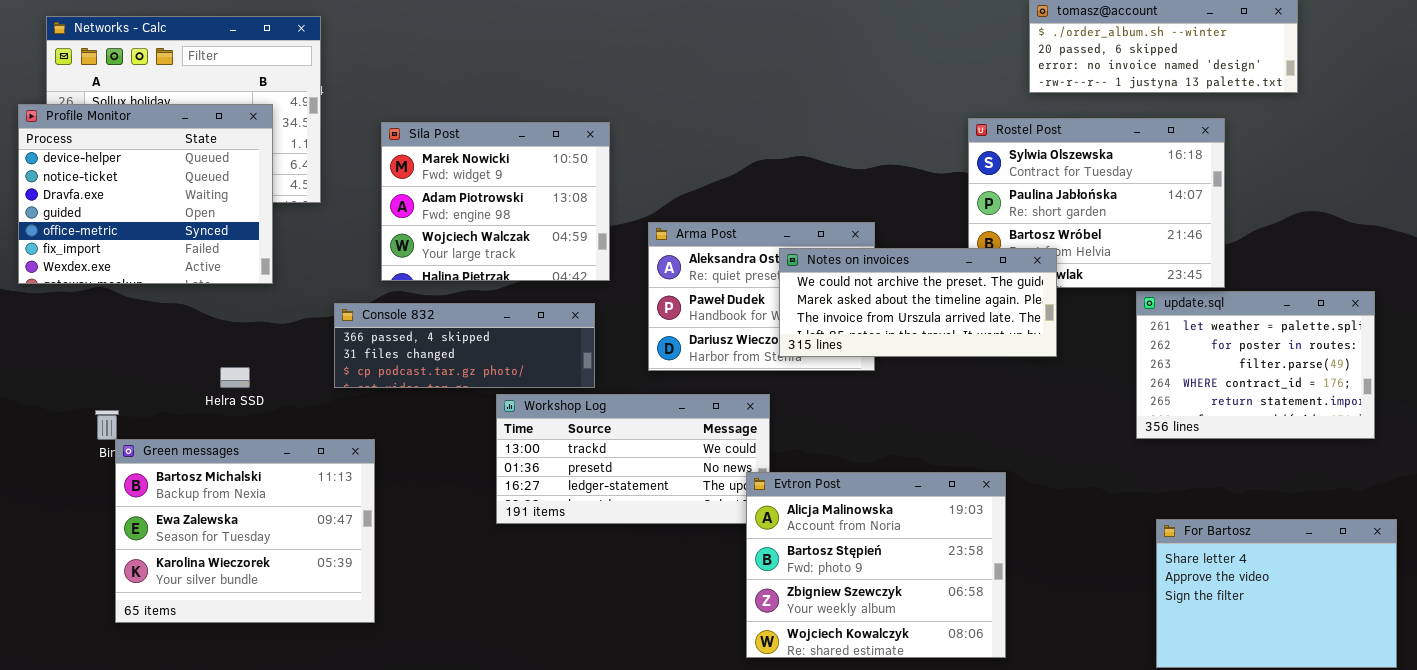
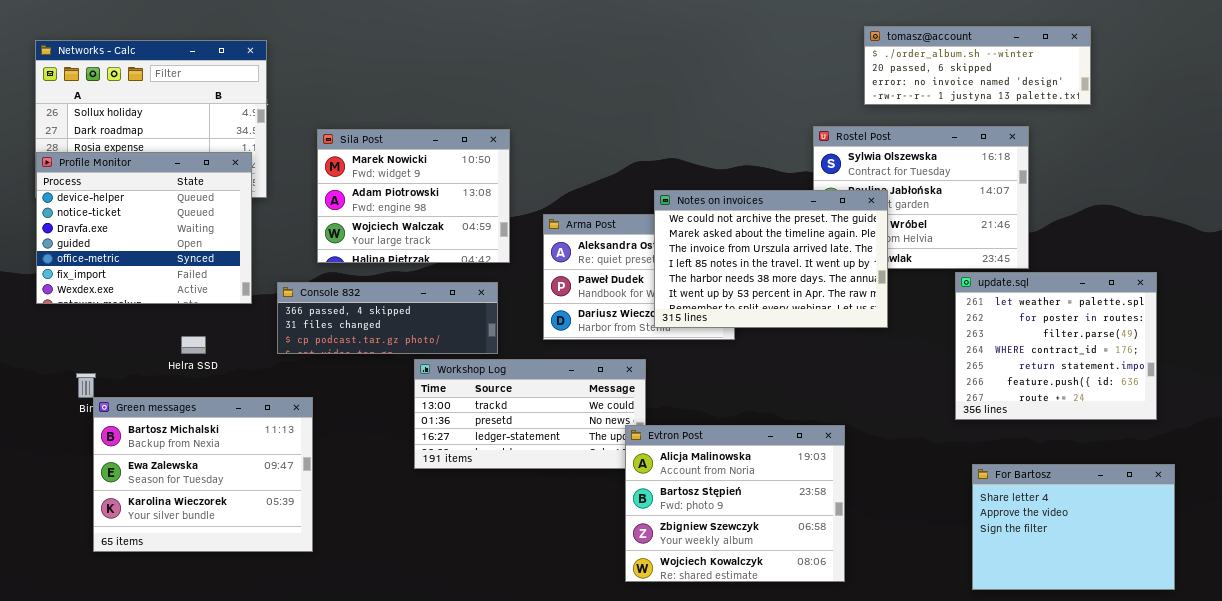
Profile Monitor: [18,104,273,284] -> [36,152,252,304], moved
Notes on invoices: [779,248,1057,357] -> [654,190,888,328], resized
update.sql: [1136,291,1375,439] -> [955,272,1157,420], resized

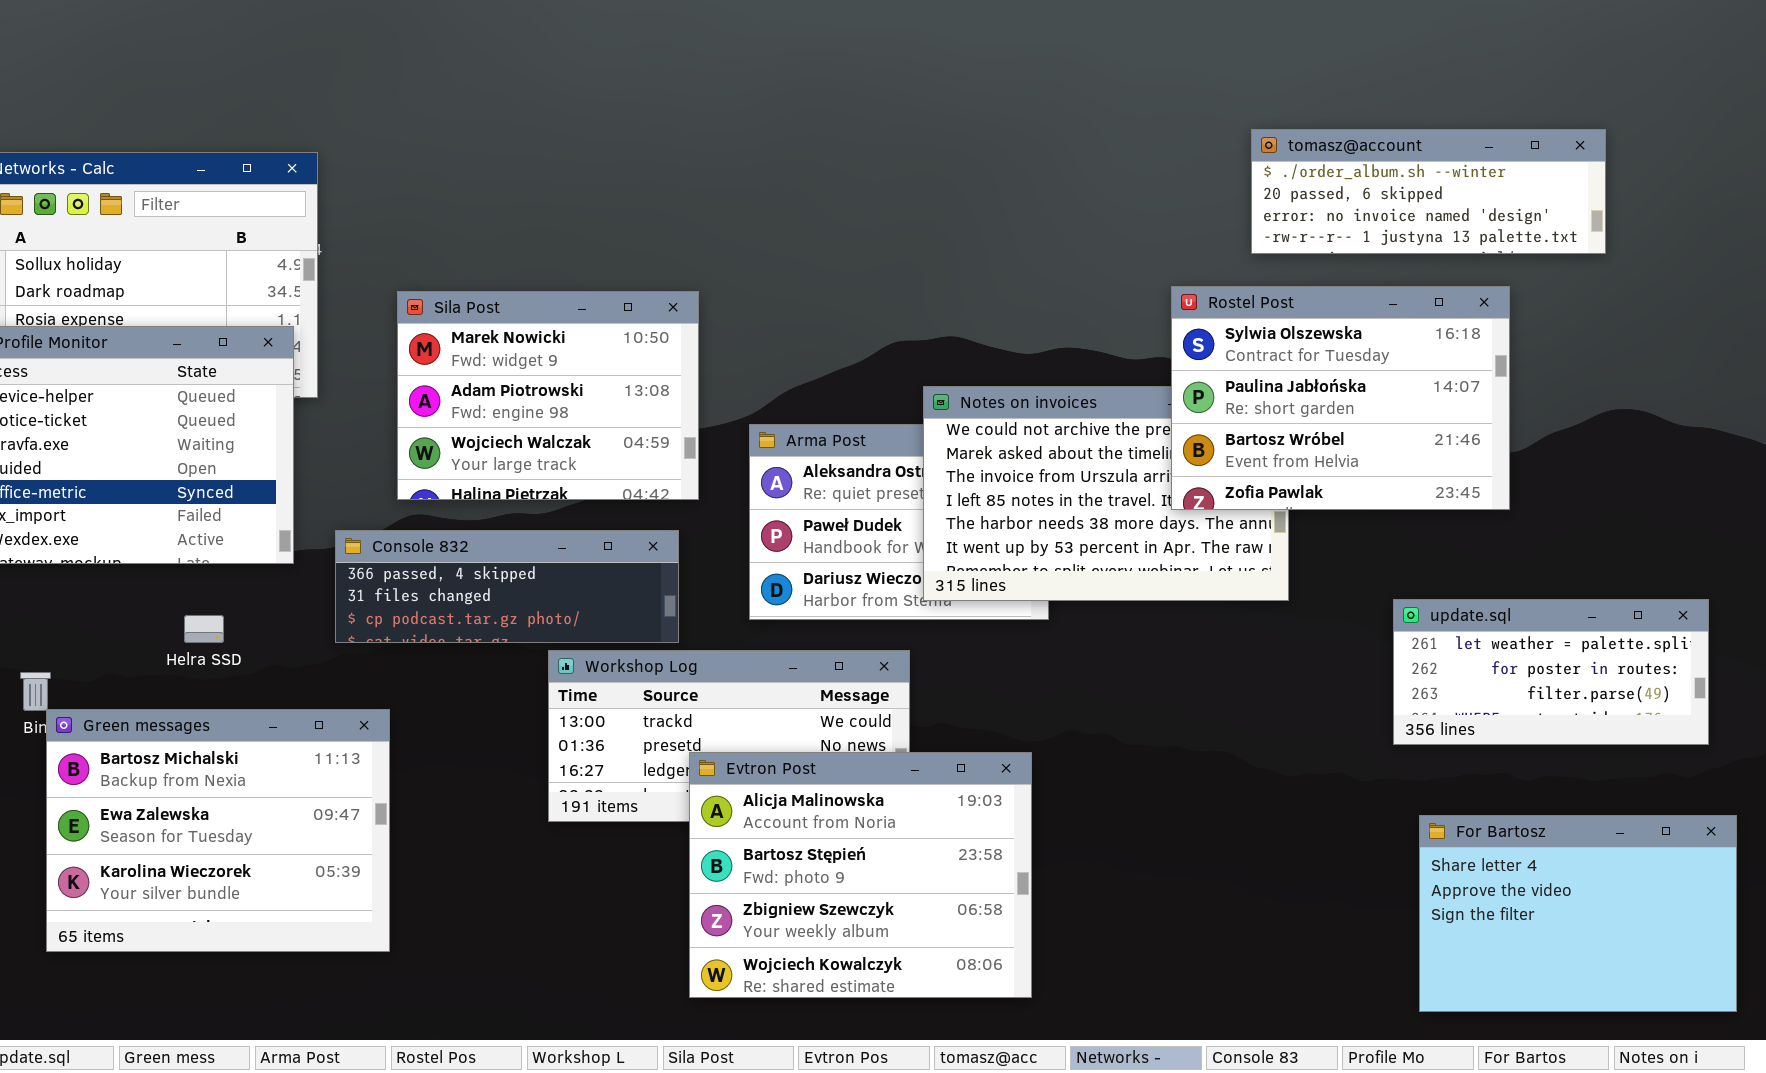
Rostel Post: [813,126,1029,269] -> [1171,286,1510,510], raised
update.sql: [955,272,1157,420] -> [1393,599,1709,745], resized
Evtron Post: [625,425,845,582] -> [689,752,1032,998], moved

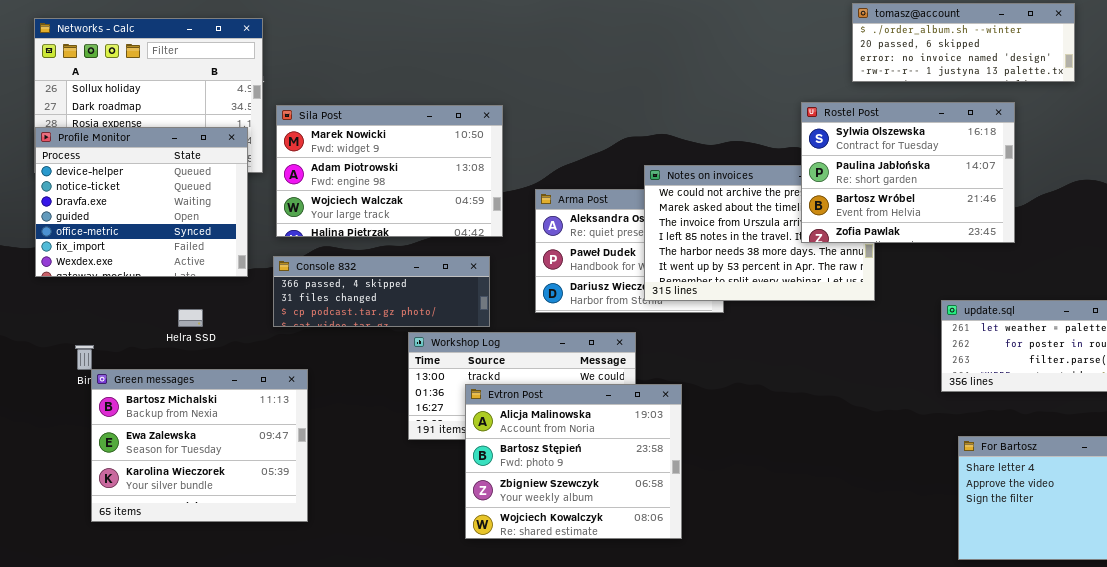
Sila Post: [397,291,699,500] -> [276,105,503,237], resized
Evtron Post: [689,752,1032,998] -> [465,384,682,539], moved

